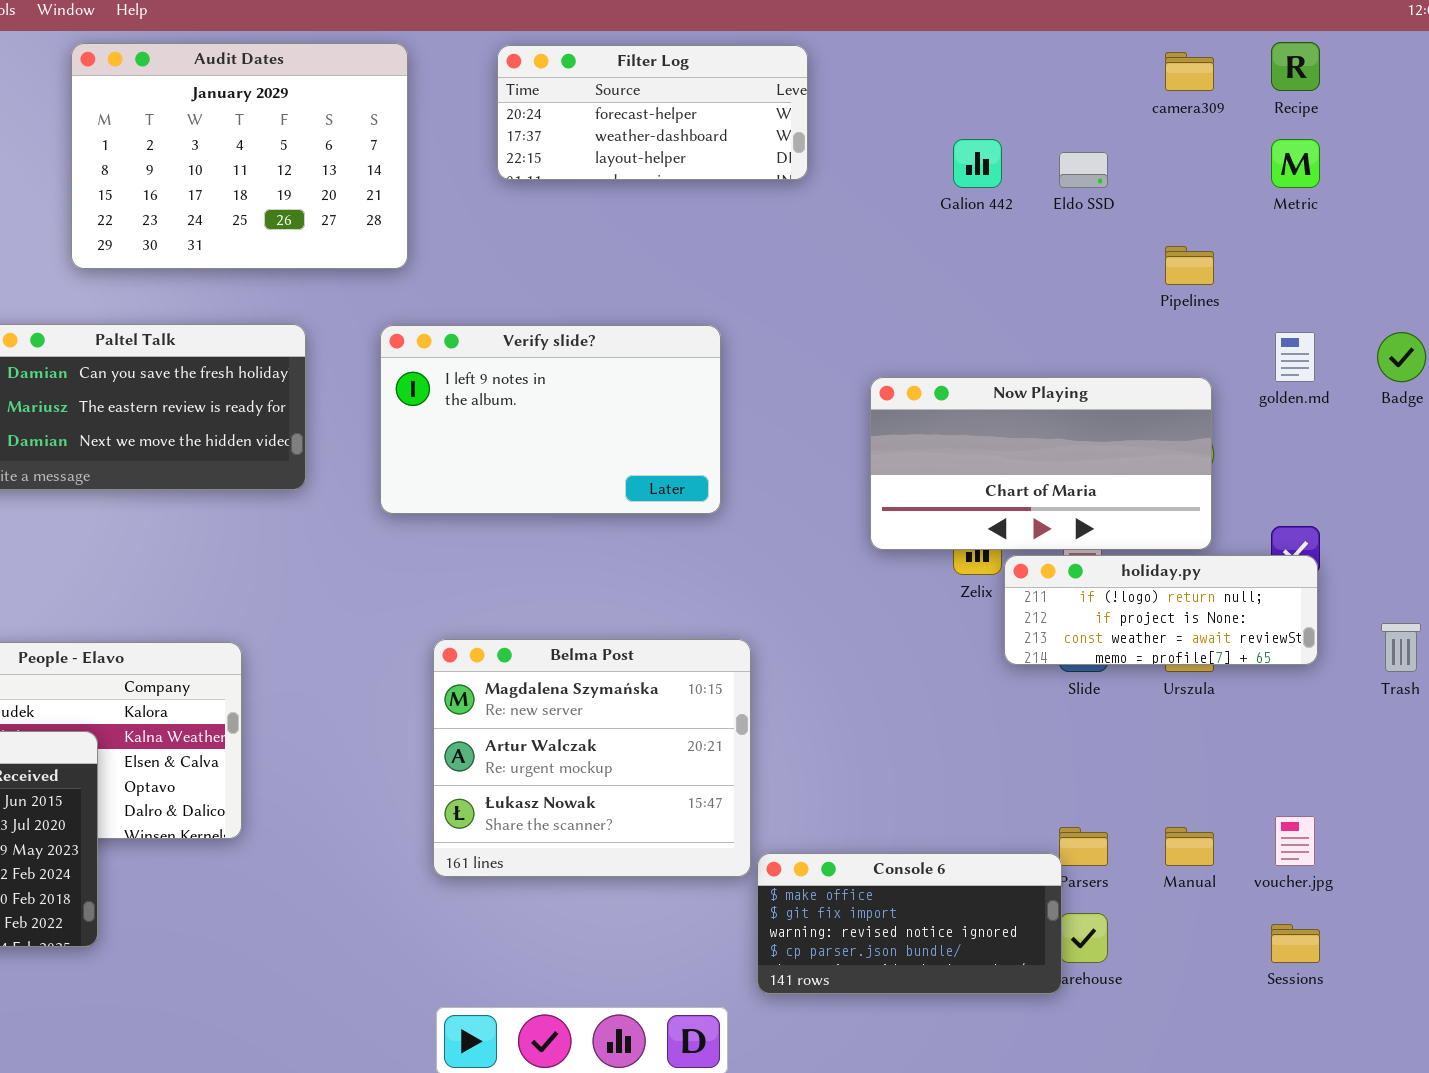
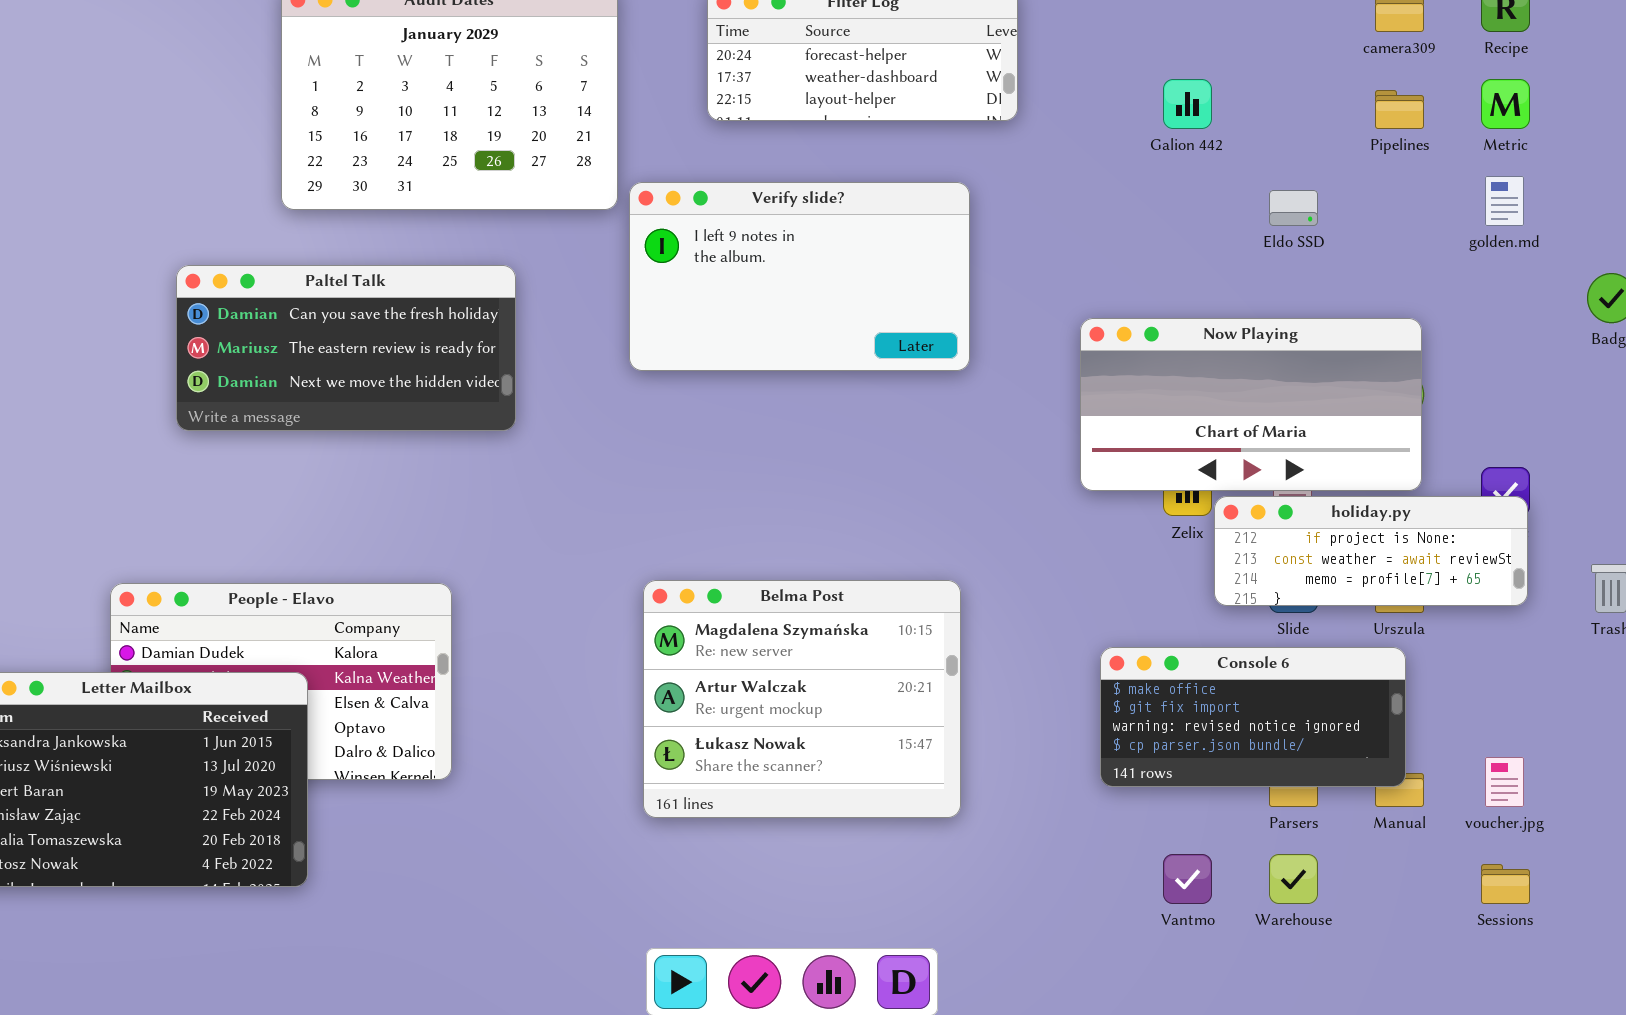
Eldo SSD: [1059,152,1108,188] -> [1269,190,1318,226], moved
Pipelines: [1165,246,1214,285] -> [1375,90,1424,129], moved
Verify slide?: [380,325,721,514] -> [629,182,970,371], moved
golden.md: [1275,332,1315,382] -> [1485,176,1524,226], moved
holiday.py: [1004,555,1318,665] -> [1214,496,1528,606], scrolled down 1 row
Console 6: [757,853,1062,994] -> [1100,647,1406,787], moved

